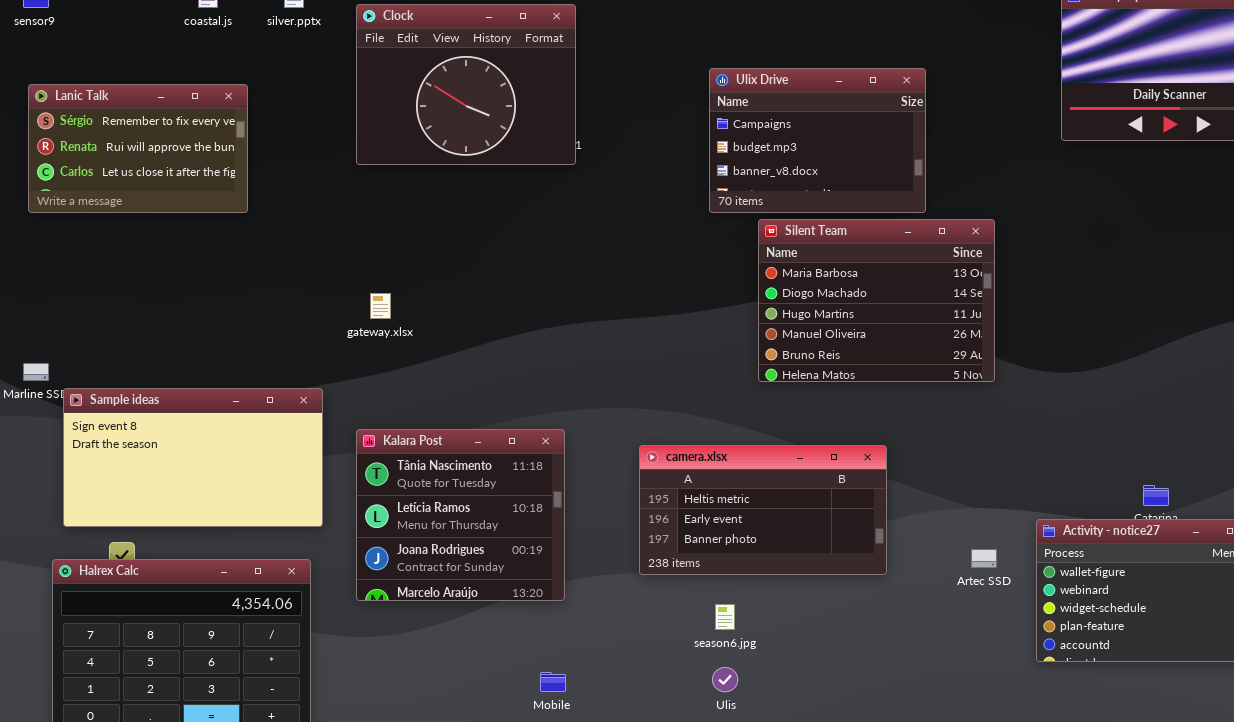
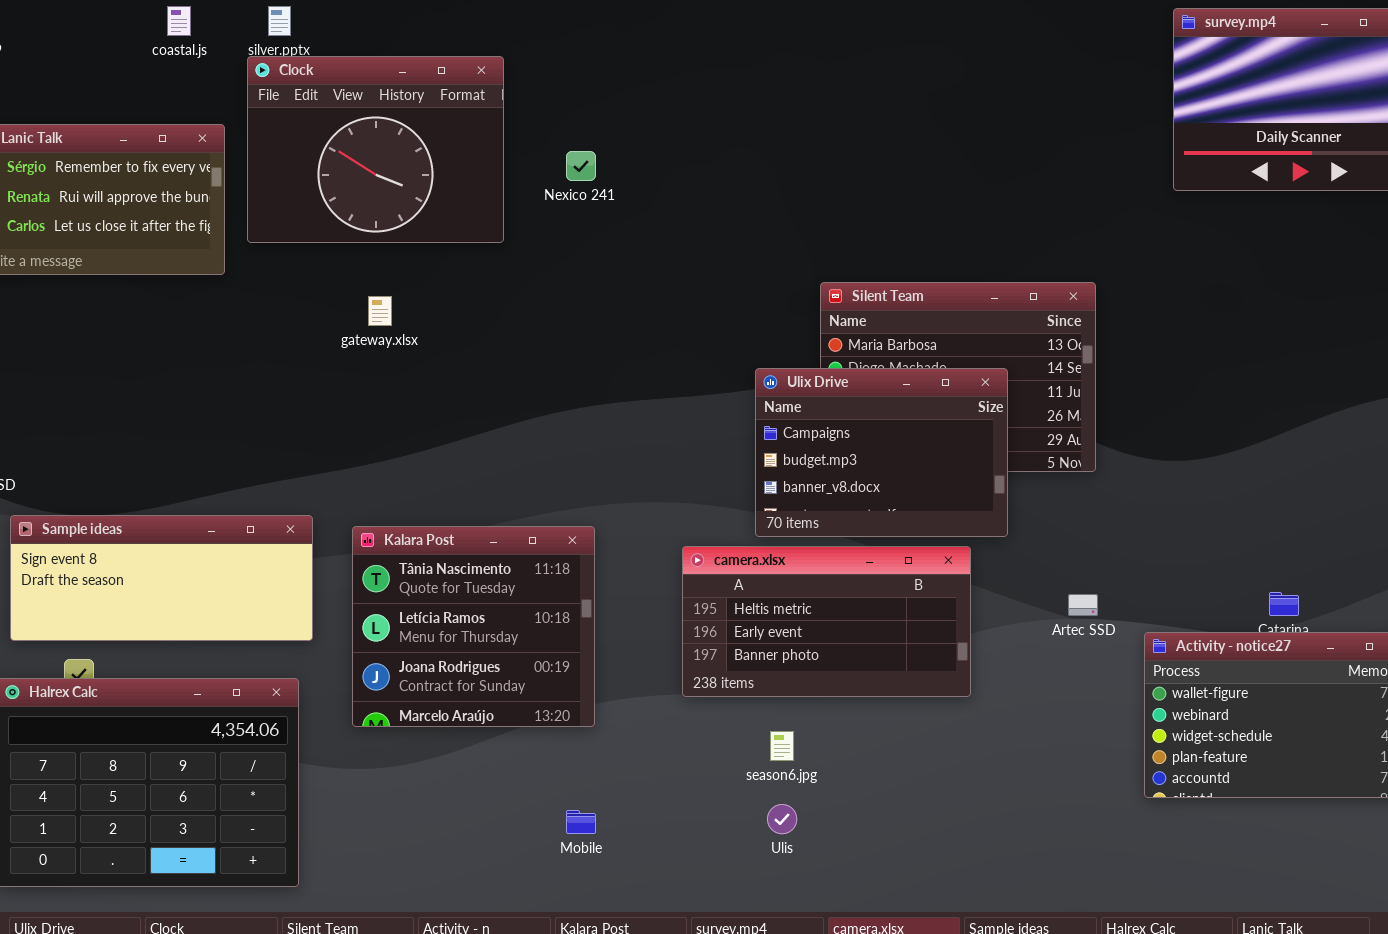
Clock: [356,4,576,165] -> [247,56,504,243], moved
Ulix Drive: [709,68,926,213] -> [755,368,1008,537], moved
gateway.xlsx: [370,293,391,319] -> [368,296,392,326], moved
Sample ideas: [63,388,323,527] -> [10,515,313,641], resized
Artec SSD: [971,549,997,568] -> [1068,594,1098,616], moved

